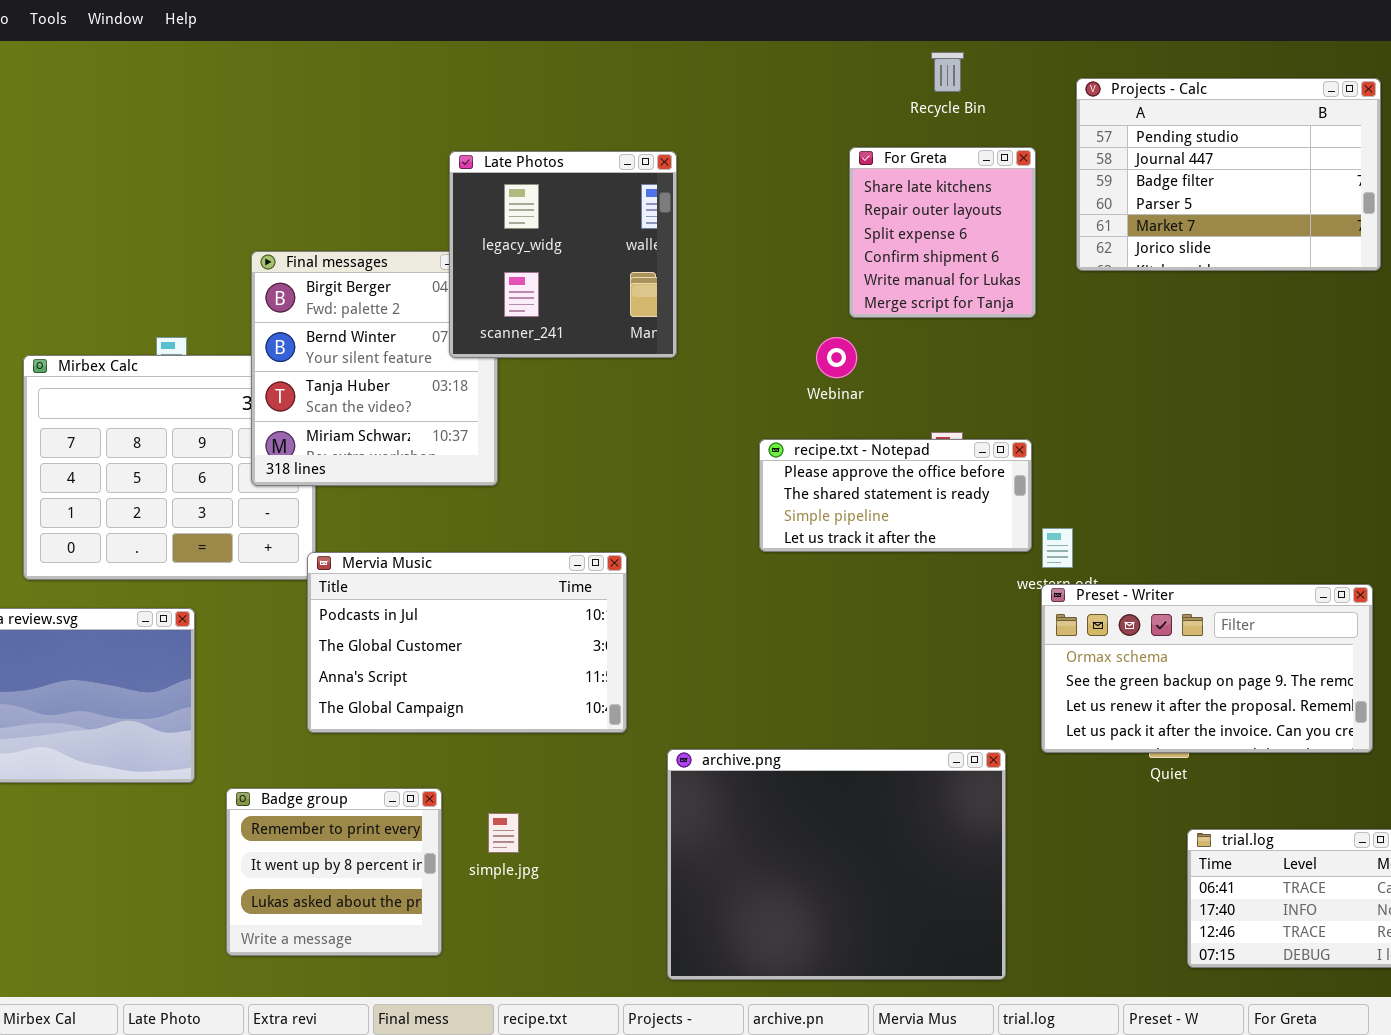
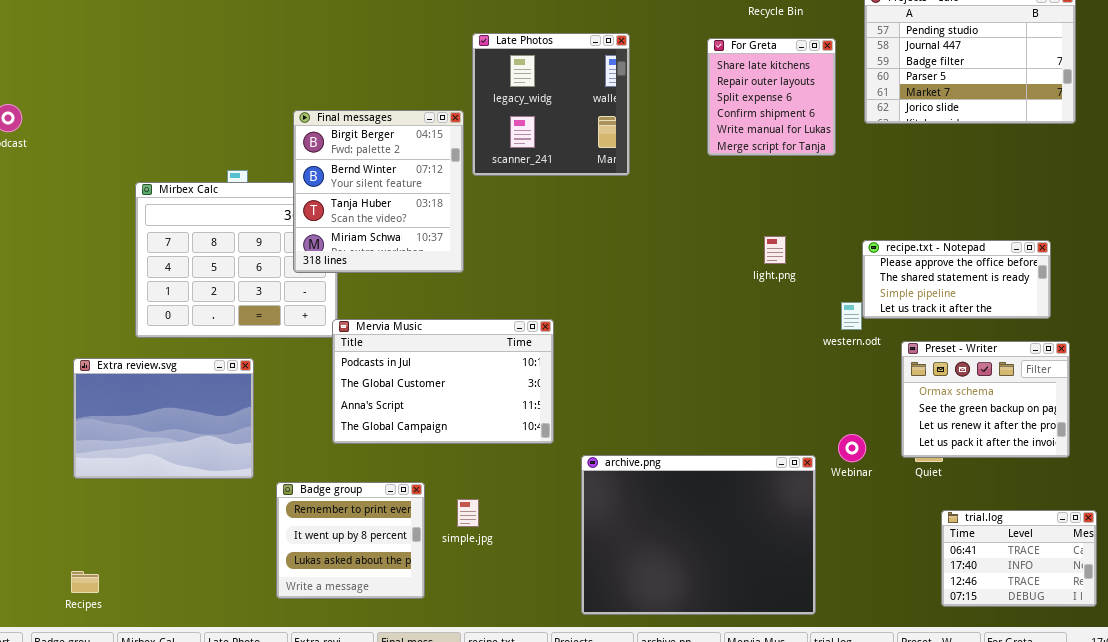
Late Photos: [449,151,677,358] -> [472,33,630,176], moved
Webinar: [816,337,857,378] -> [838,434,866,462], moved
recipe.txt - Notepad: [759,439,1032,552] -> [862,240,1051,319], moved
Preset - Writer: [1041,584,1373,753] -> [901,341,1070,458], resized

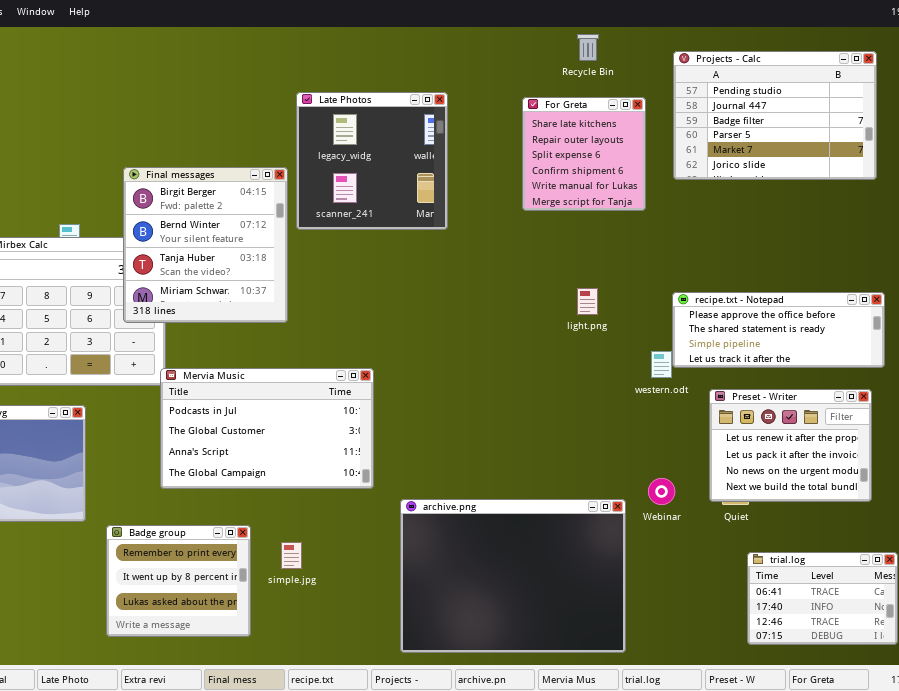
recipe.txt - Notepad: [862,240,1051,319] -> [672,292,885,368], resized
Preset - Writer: [901,341,1070,458] -> [709,389,872,502], scrolled down 2 rows

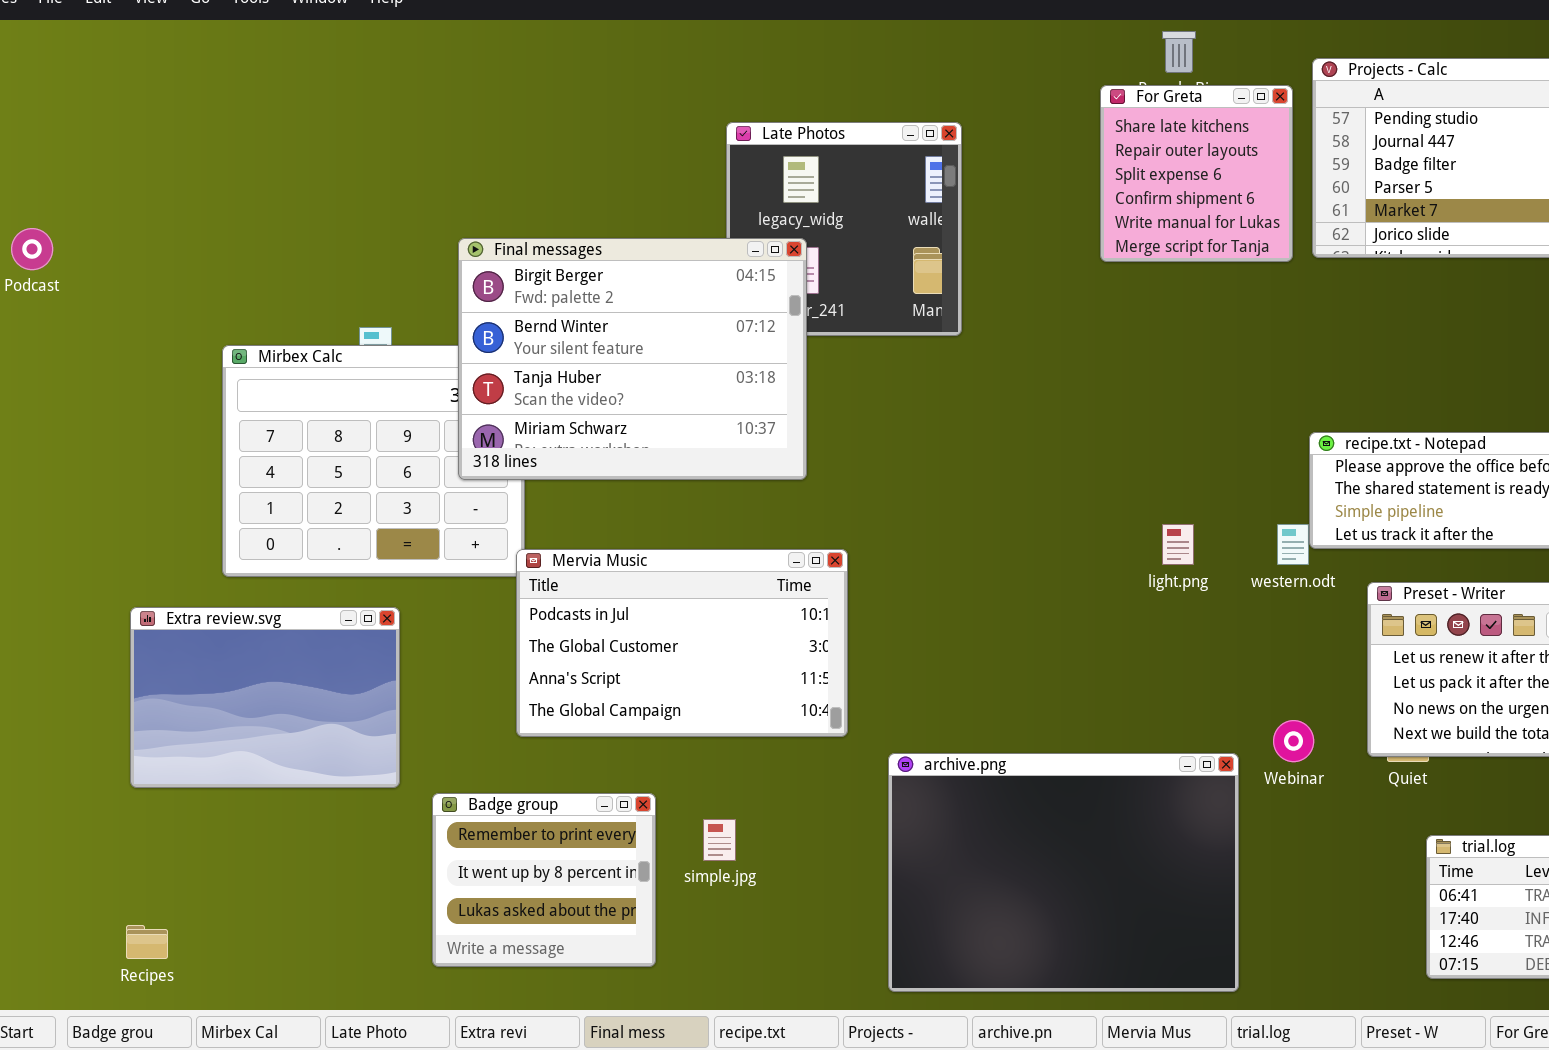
For Greta: [522,97,646,211] -> [1100,85,1293,262], moved
Final messages: [123,167,288,323] -> [458,238,807,480], resized
light.png: [577,288,598,315] -> [1162,524,1194,565], moved

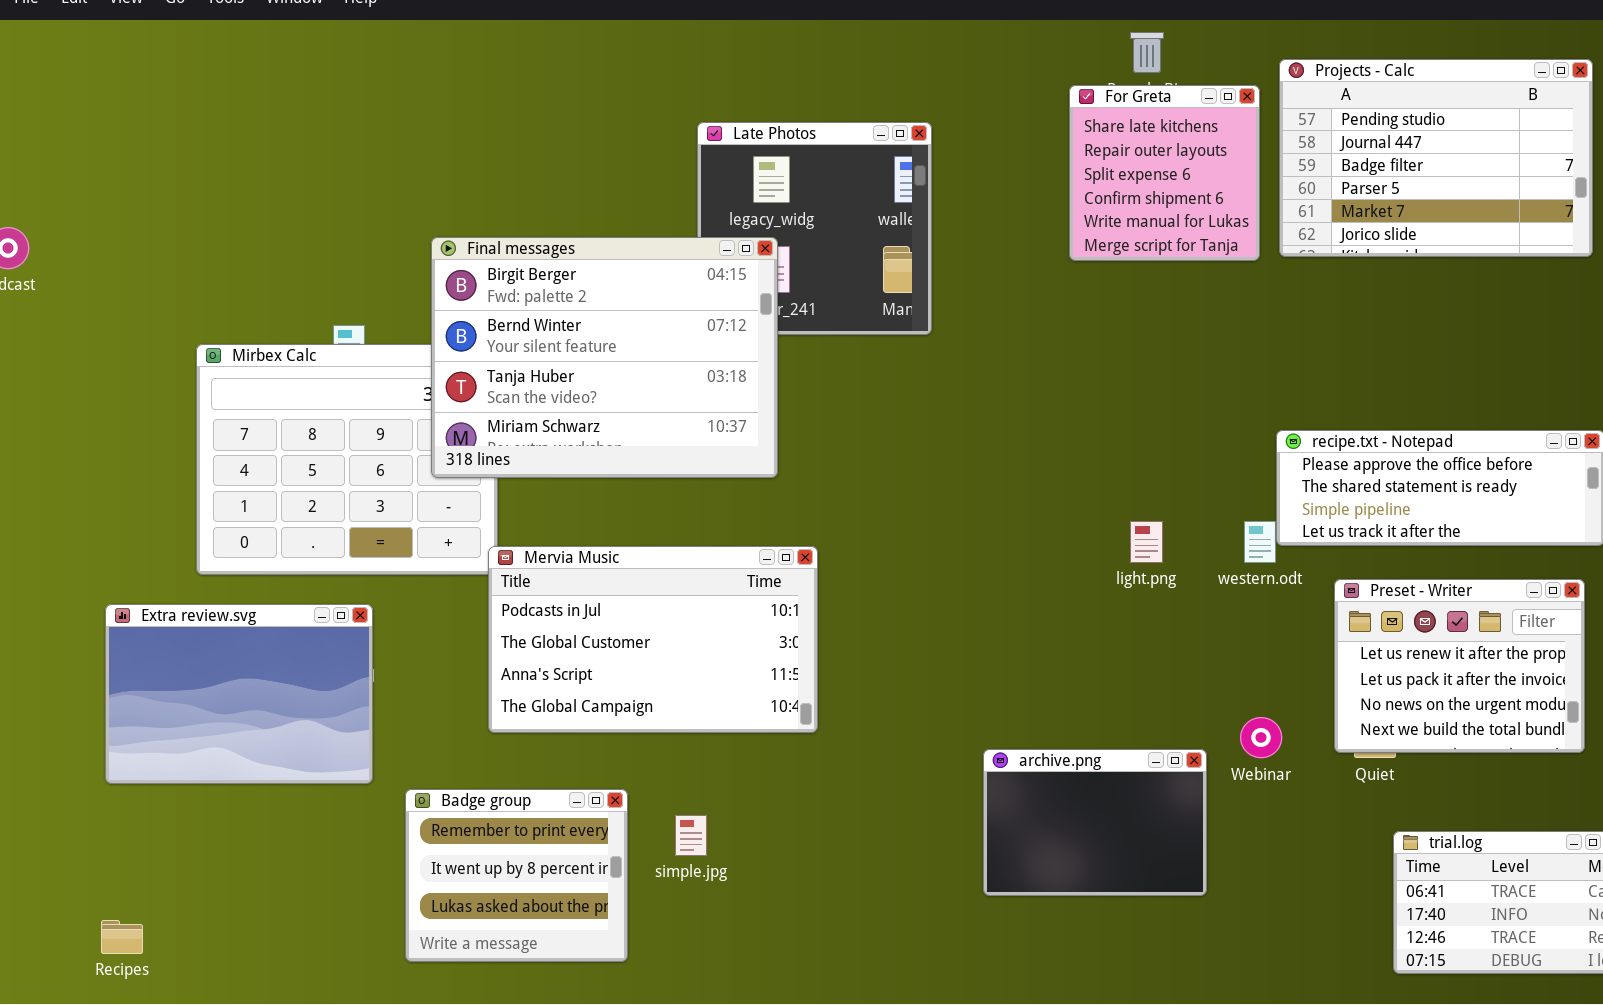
archive.png: [888,753,1239,992] -> [983,749,1207,896], resized

